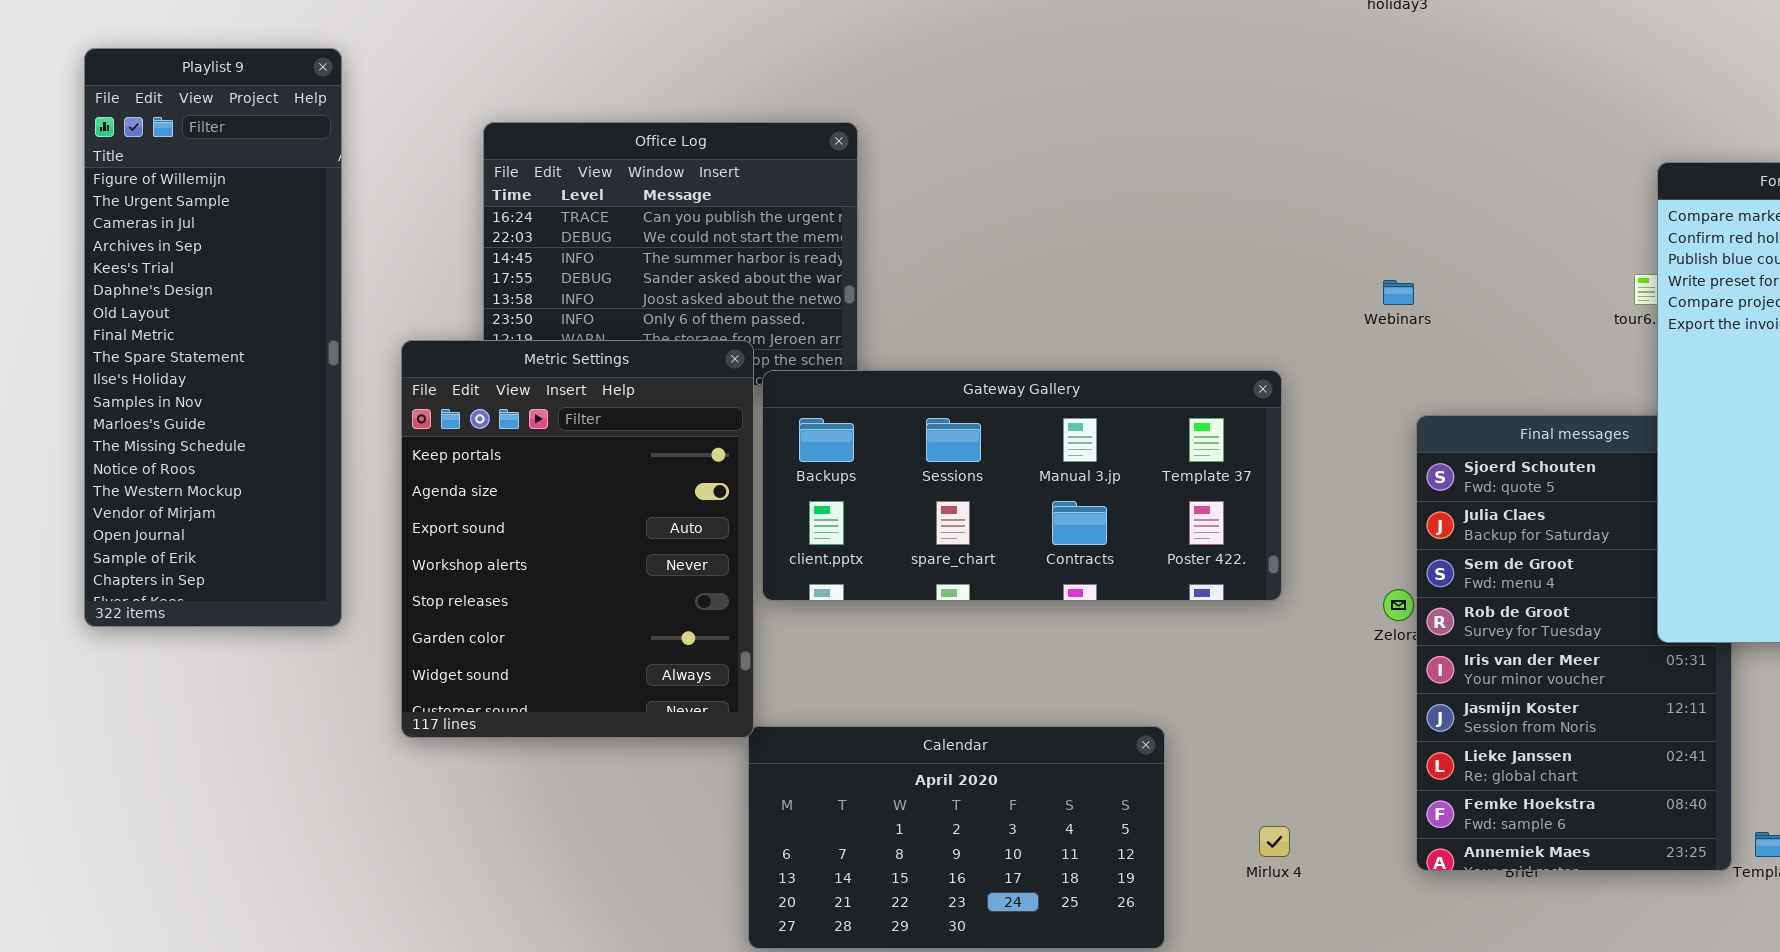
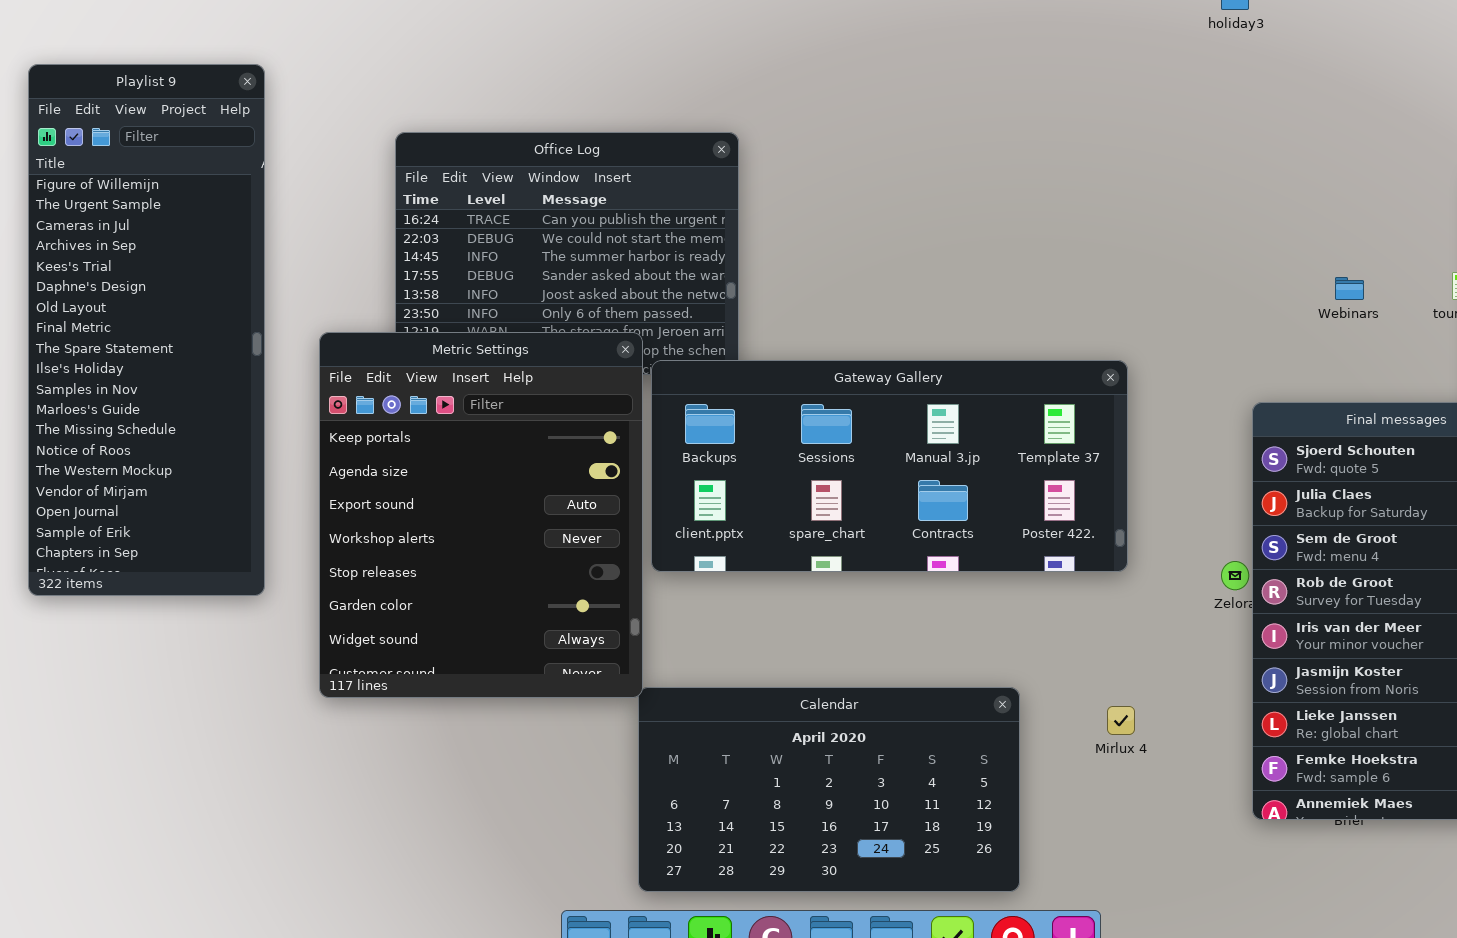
Webinars: [1383,280,1414,305] -> [1335,277,1364,300], moved
Mirlux 4: [1259,826,1290,857] -> [1107,706,1135,735], moved

